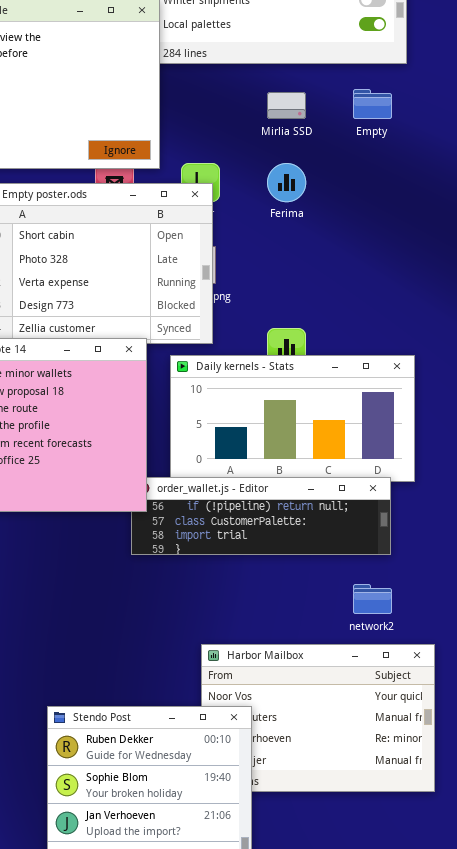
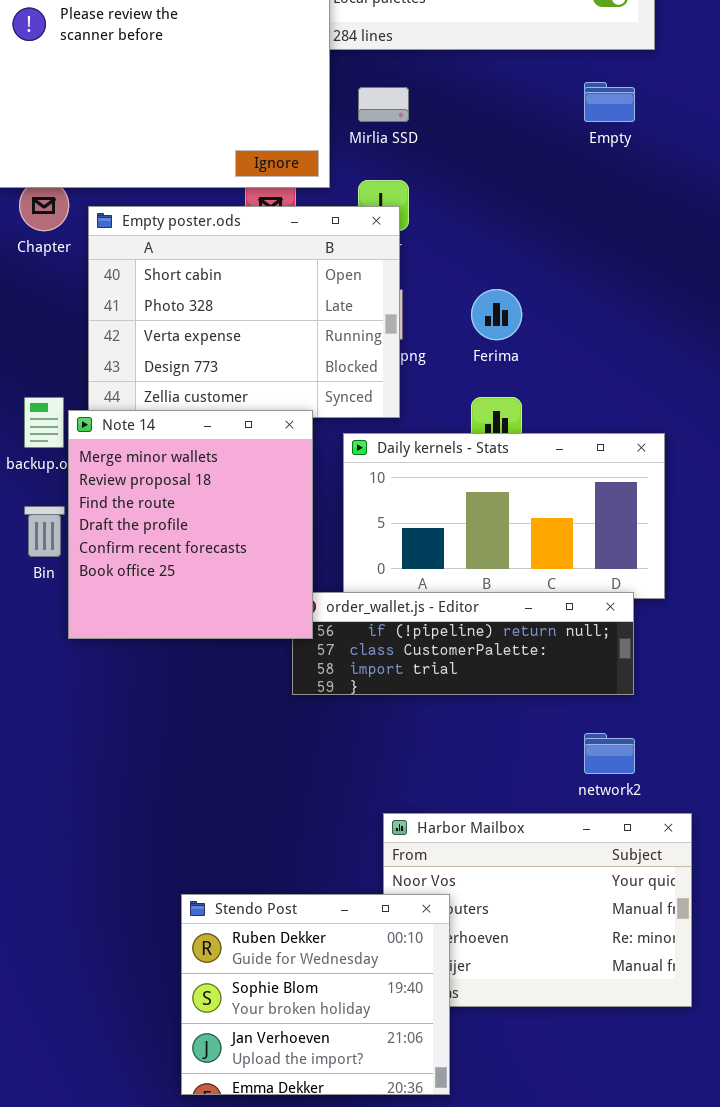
Mirlia SSD: [267,92,306,119] -> [358,87,409,122], moved
Ferima: [267,163,306,202] -> [471,289,522,340], moved

